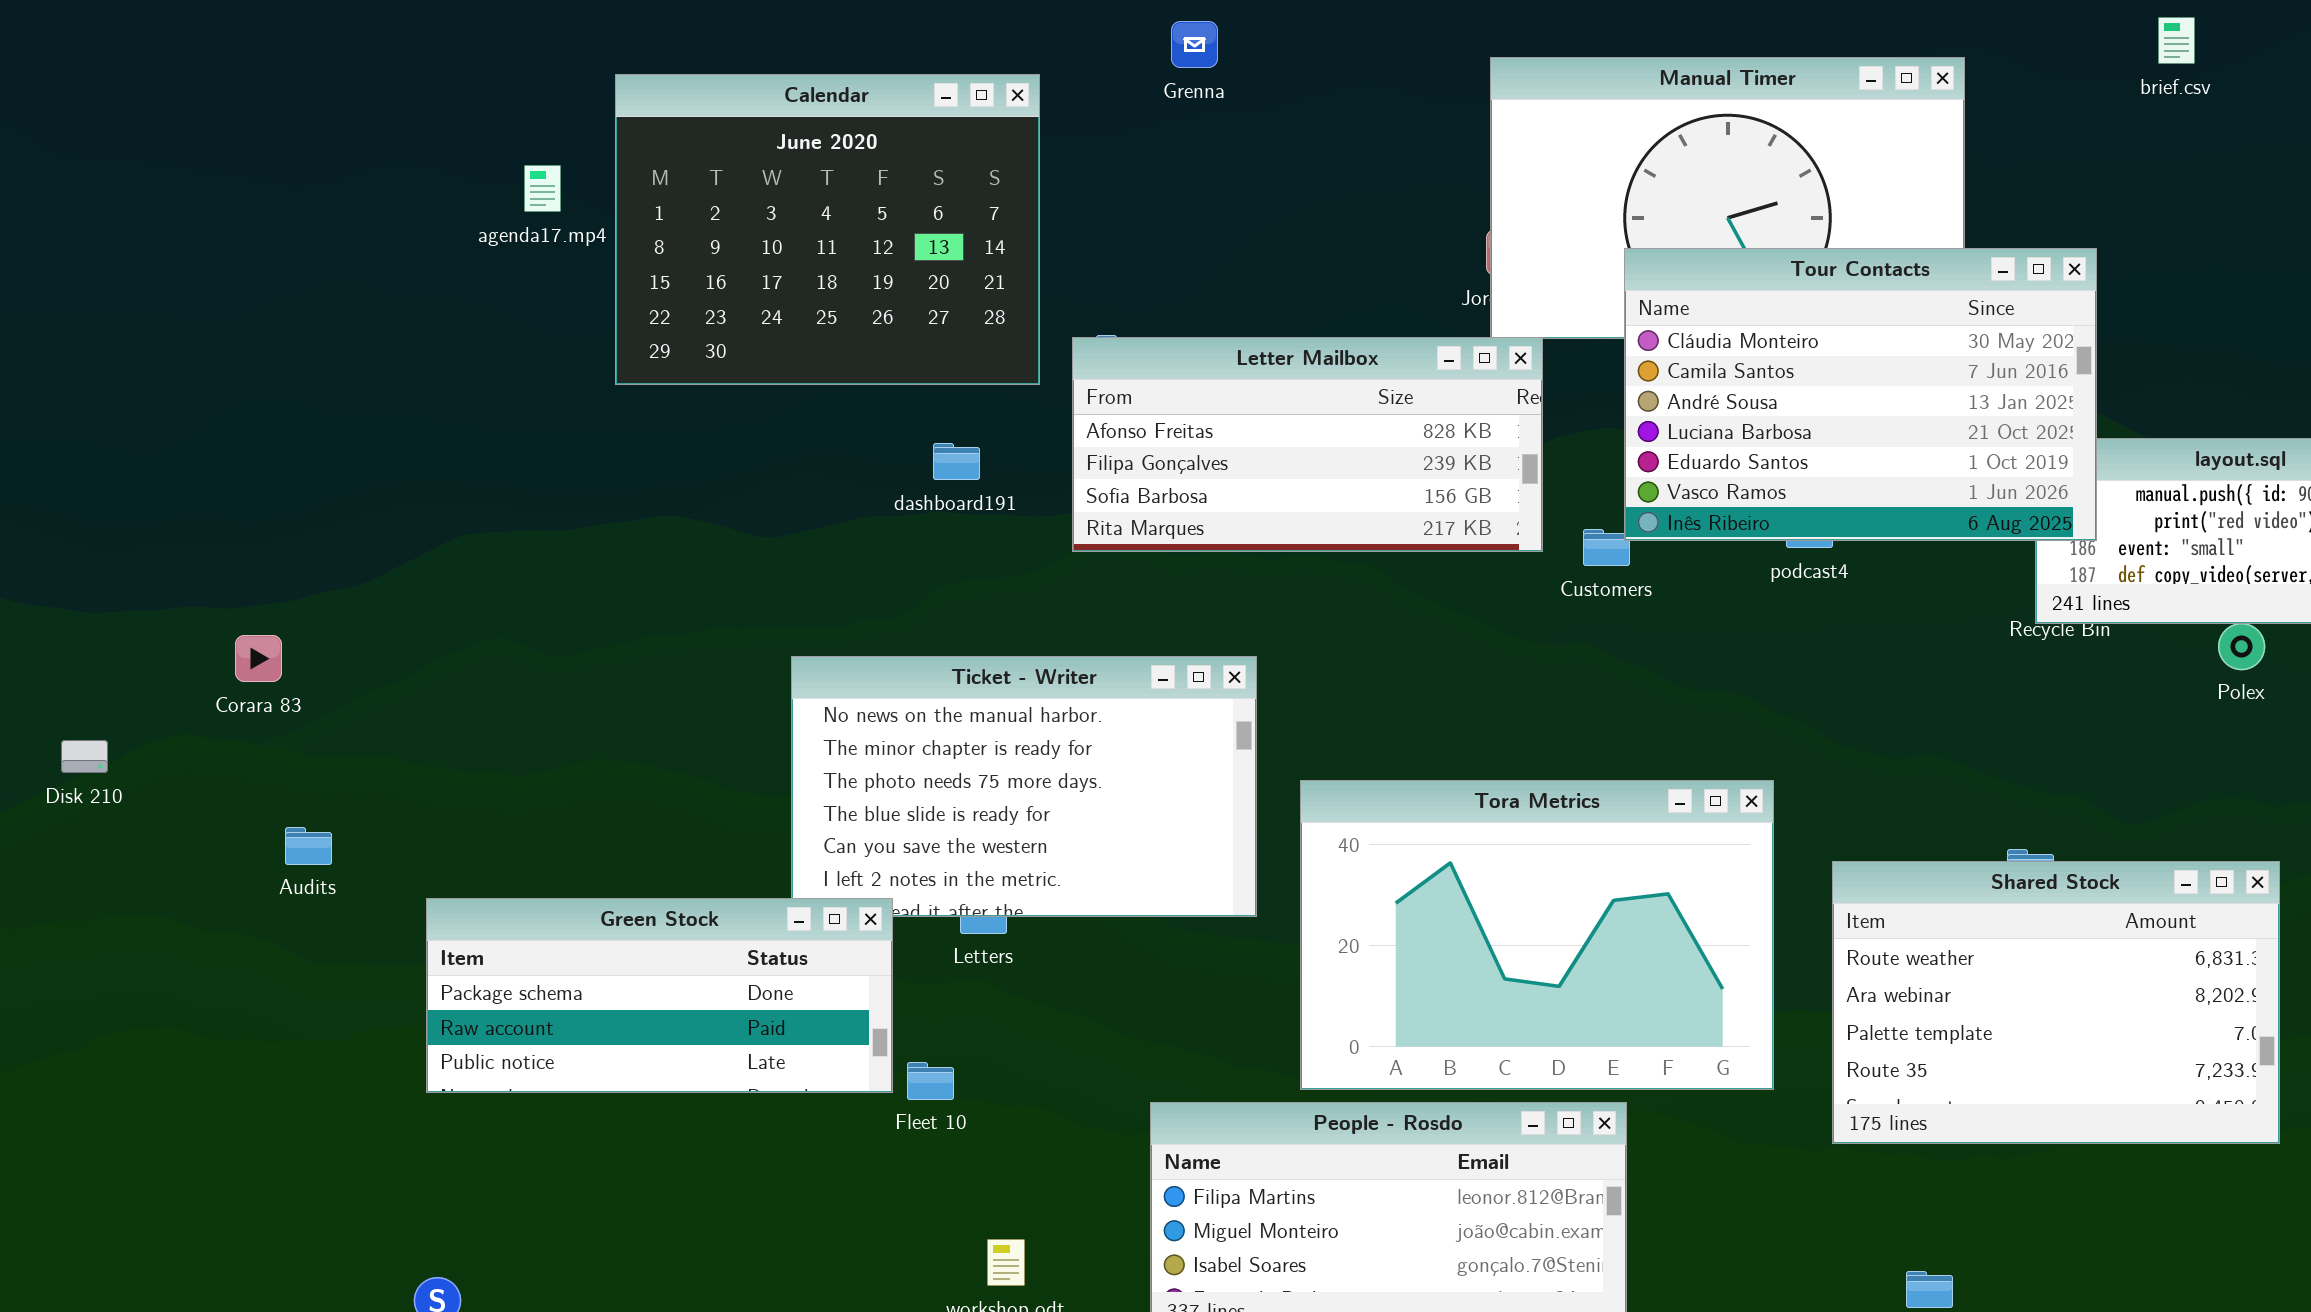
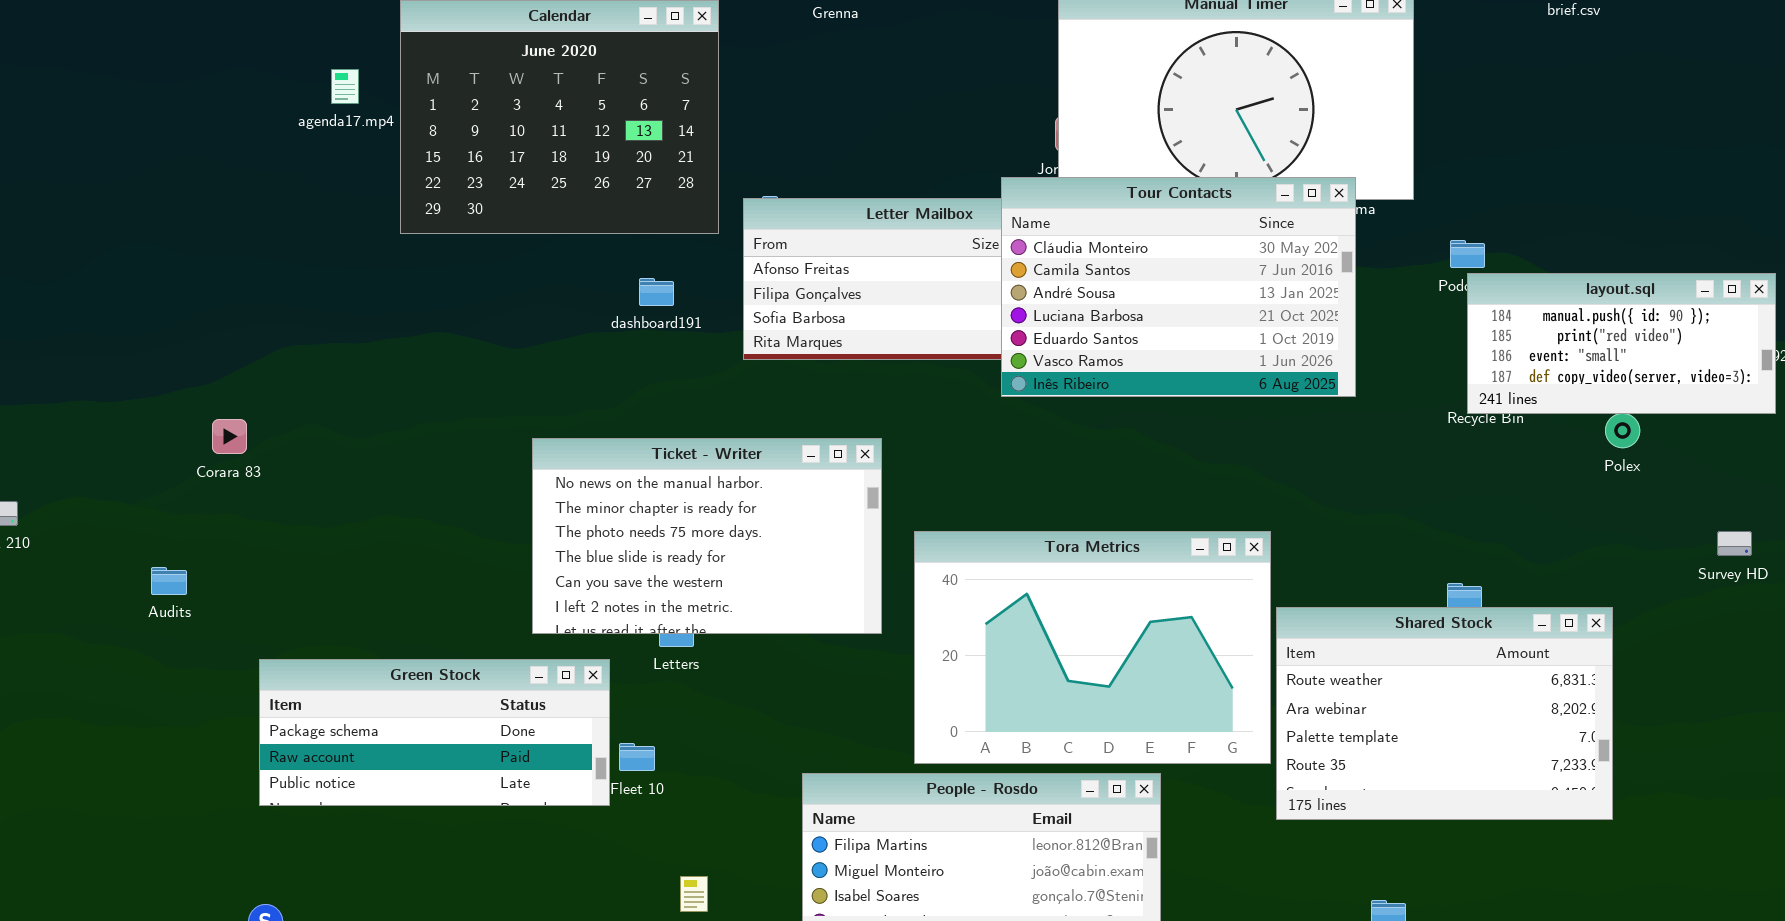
Tour Contacts: [1624,248,2097,541] -> [1001,177,1356,397], moved
Corara 83: [235,635,282,682] -> [212,419,247,454], moved
Shared Stock: [1832,861,2280,1144] -> [1276,607,1613,820], moved
Green Stock: [426,898,893,1093] -> [259,659,610,806], moved

